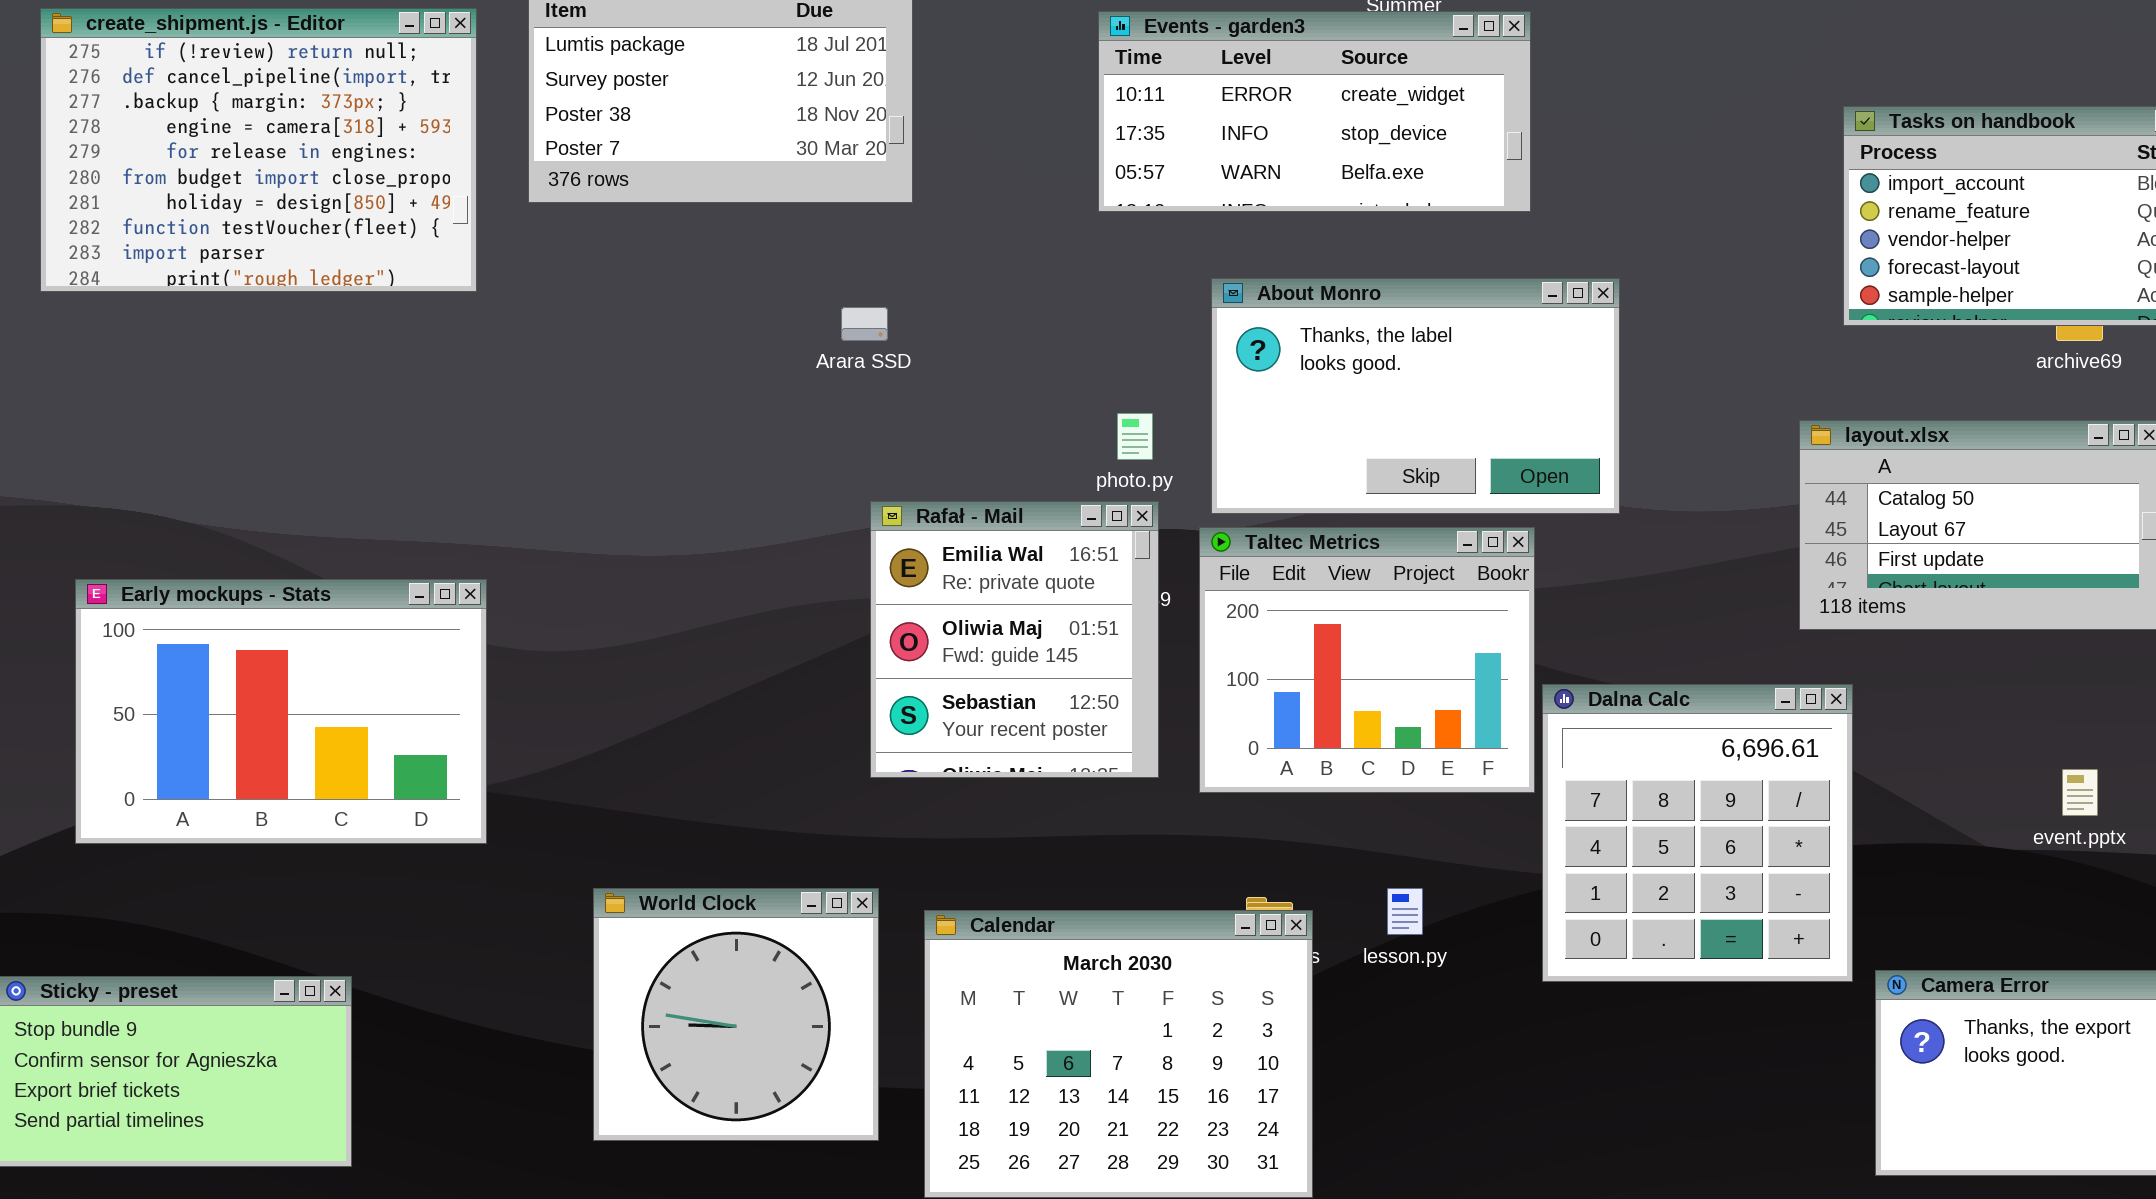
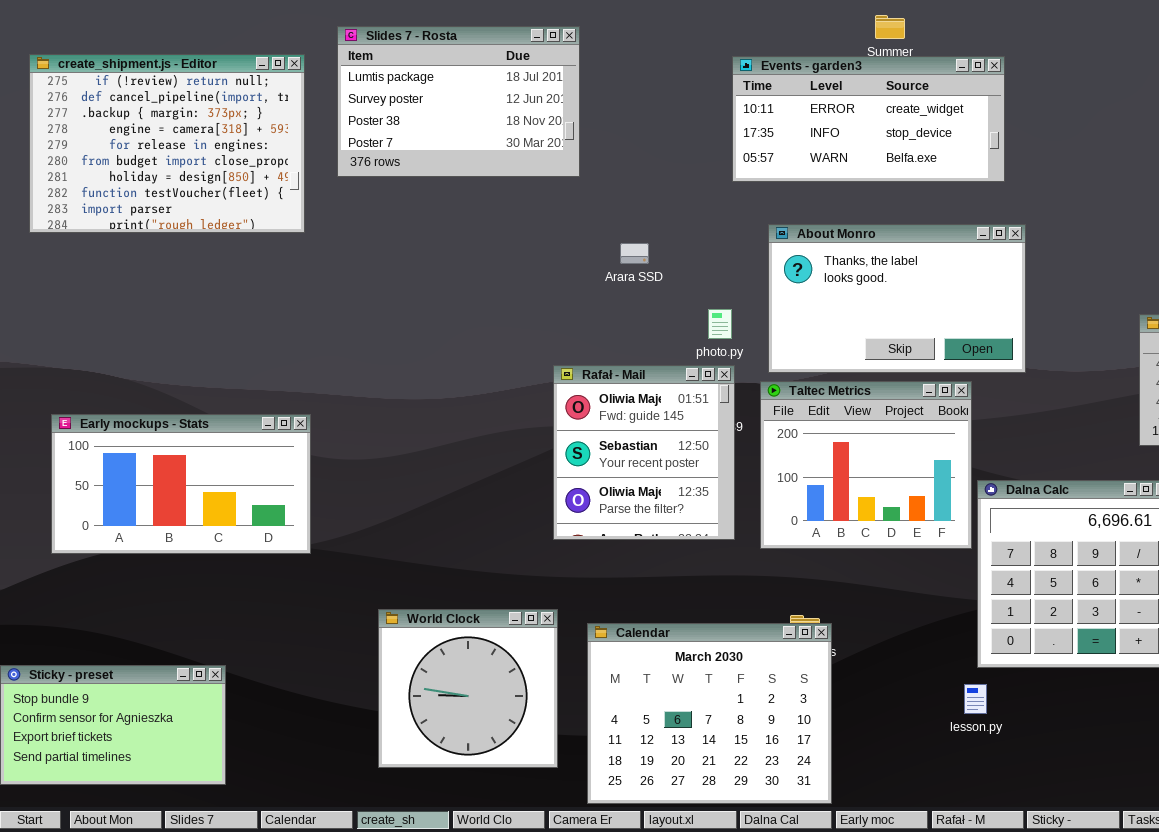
Events - garden3: [1098,11,1531,212] -> [732,56,1005,182], moved
Arara SSD: [841,307,888,341] -> [620,243,649,264], moved
Rafał - Mail: [870,501,1159,778] -> [553,365,735,540], scrolled down 1 row
Early mockups - Stats: [75,579,487,844] -> [51,414,311,554], resized
lesson.py: [1387,888,1423,935] -> [964,684,987,714], moved

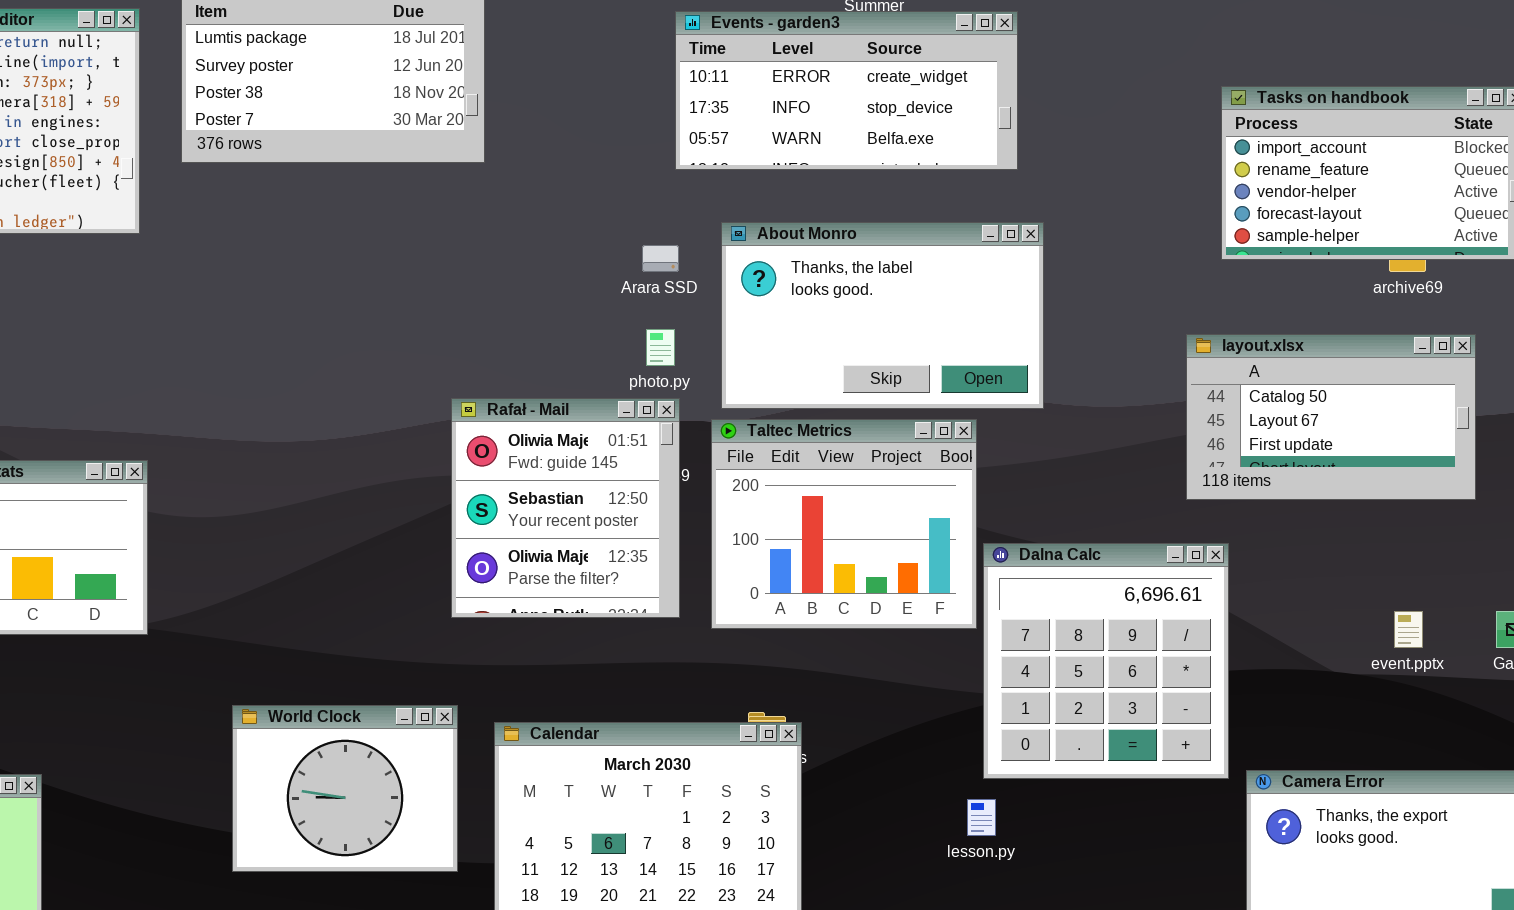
Arara SSD: [620,243,649,264] -> [642,245,679,272], moved
World Clock: [378,609,558,768] -> [232,705,458,872], resized

